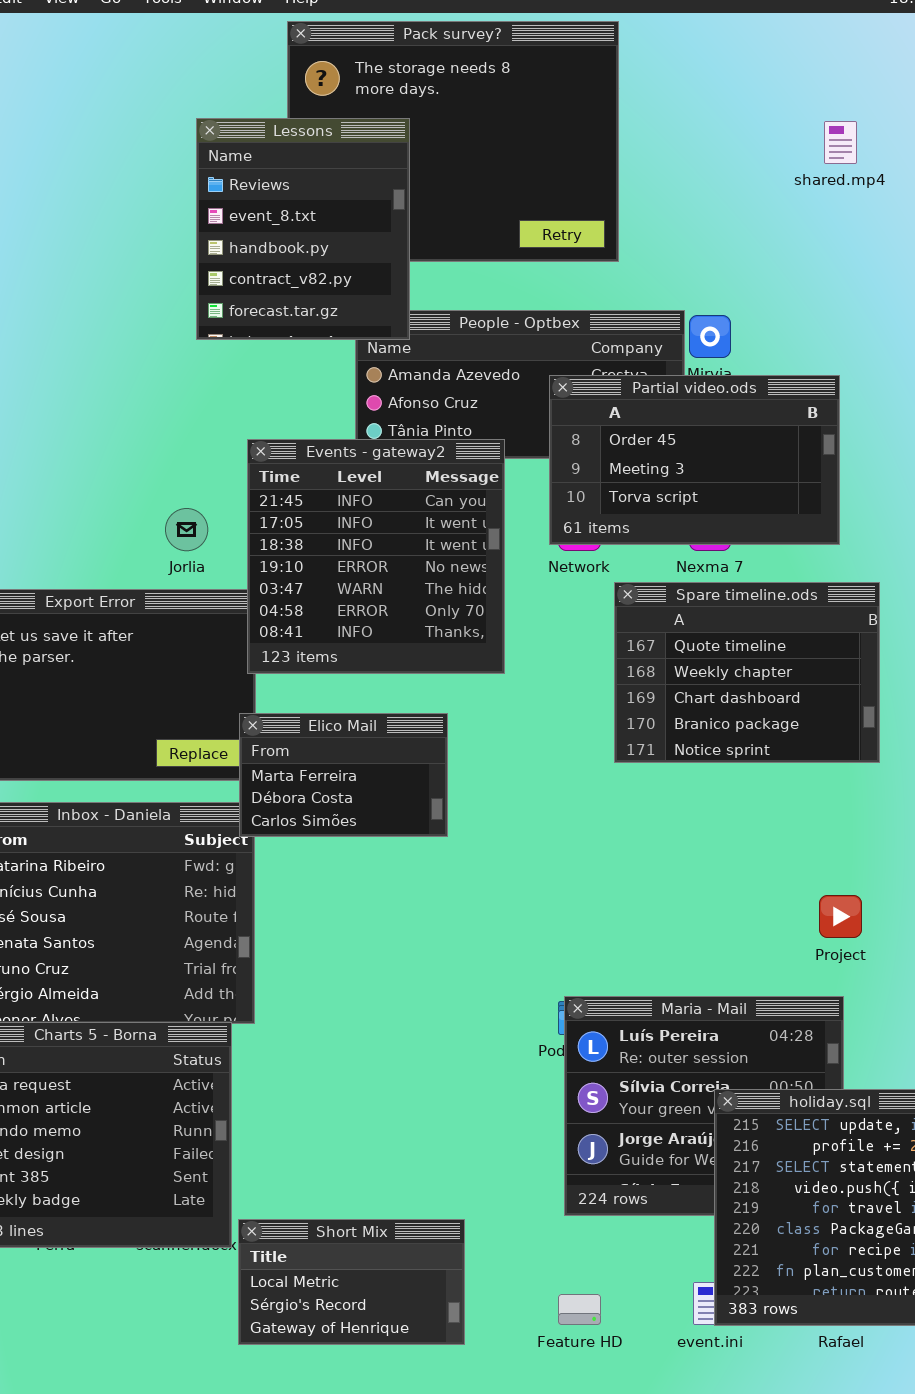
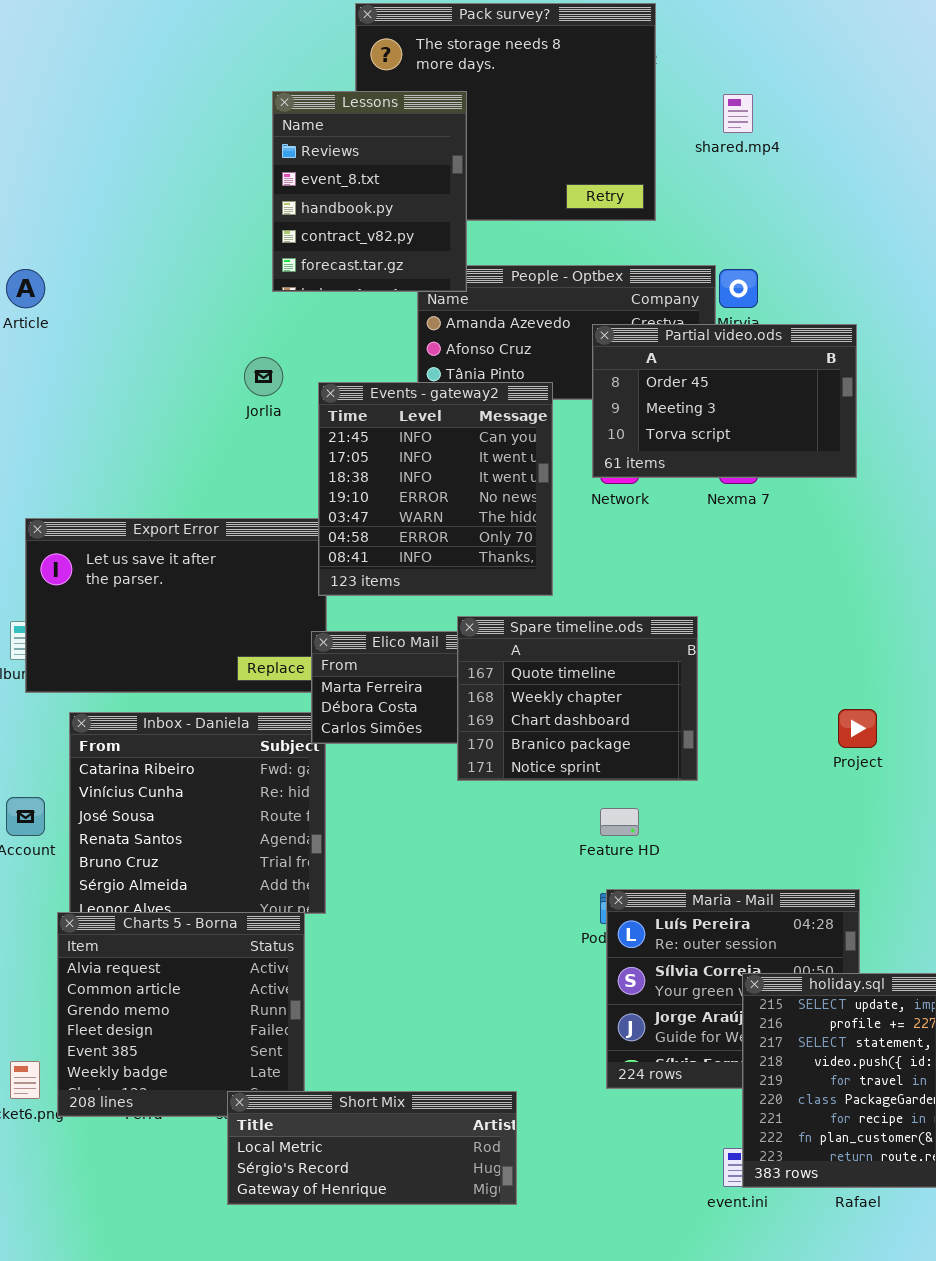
shared.mp4: [824,121,857,164] -> [723,94,753,133], moved
Jorlia: [165,508,208,551] -> [244,357,283,396], moved
Spare timeline.ods: [614,582,880,763] -> [457,616,698,781], moved
Project: [819,895,862,938] -> [838,709,877,748], moved
Short Mix: [238,1219,465,1345] -> [227,1091,517,1205], resized
Feature HD: [558,1294,601,1325] -> [600,808,639,836], moved

